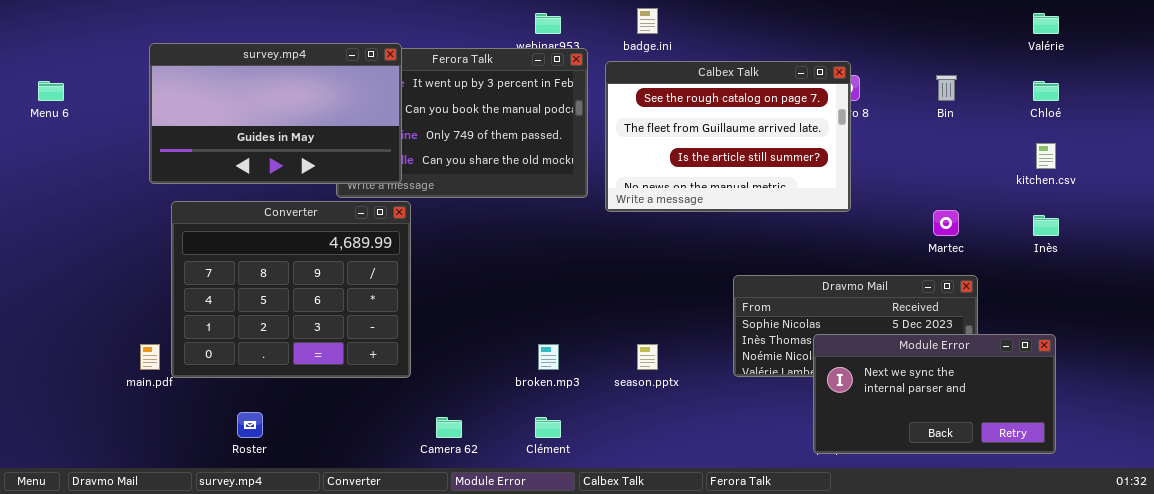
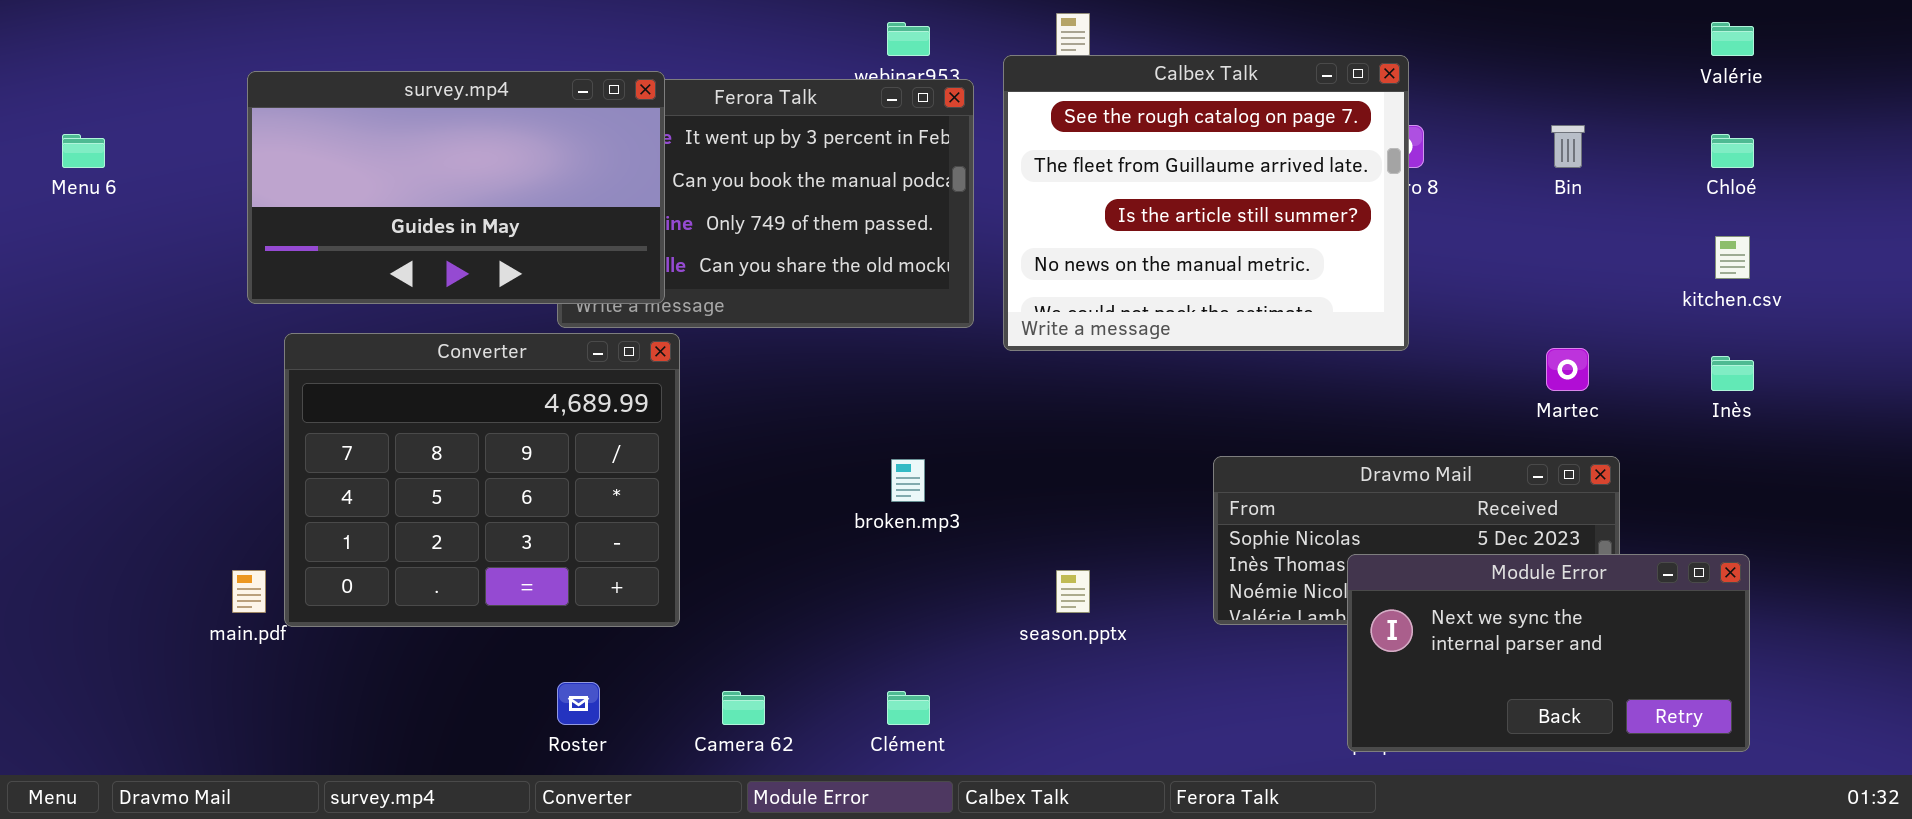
Calbex Talk: [605,61,851,212] -> [1003,55,1409,351], resized
broken.mp3: [538,344,559,370] -> [891,459,925,502], moved
Roster: [237,412,263,438] -> [557,682,600,725], moved

